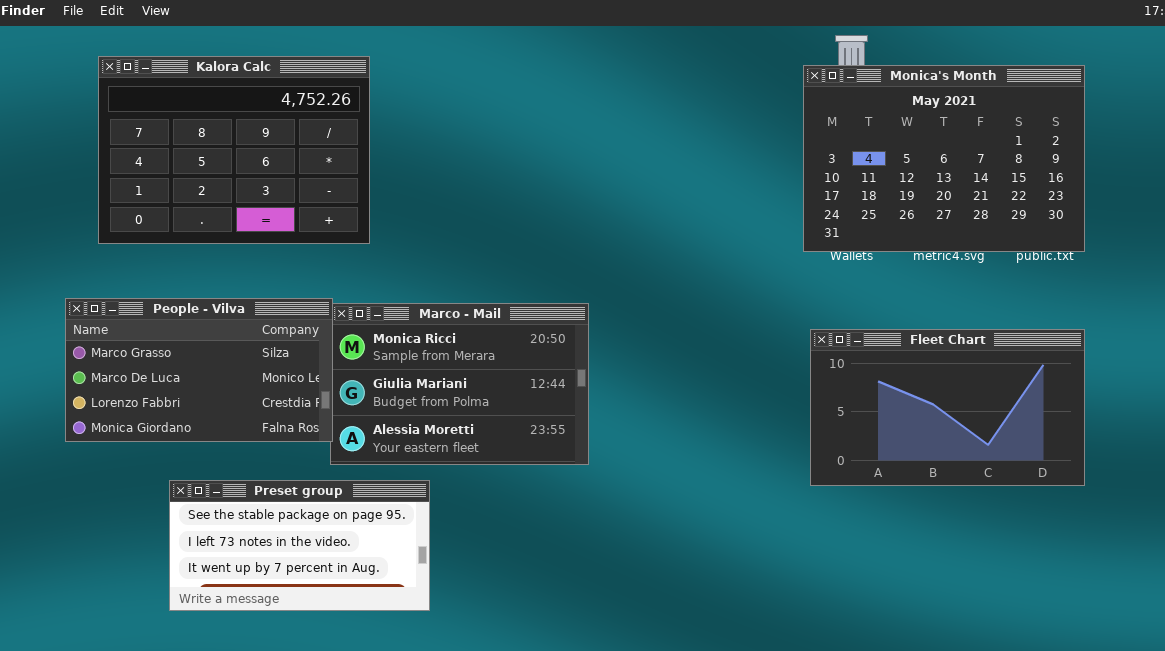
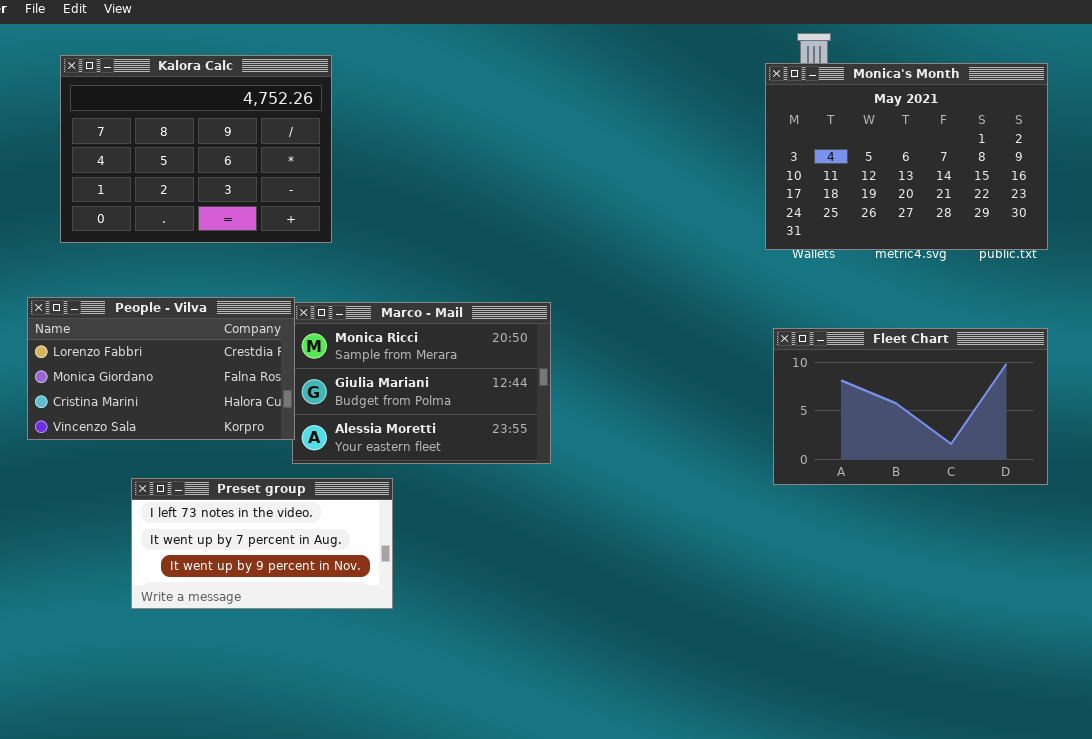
People - Vilva: [65,298,333,442] -> [27,297,295,440], scrolled down 2 rows
Preset group: [169,480,430,611] -> [131,478,393,609], scrolled down 1 row

